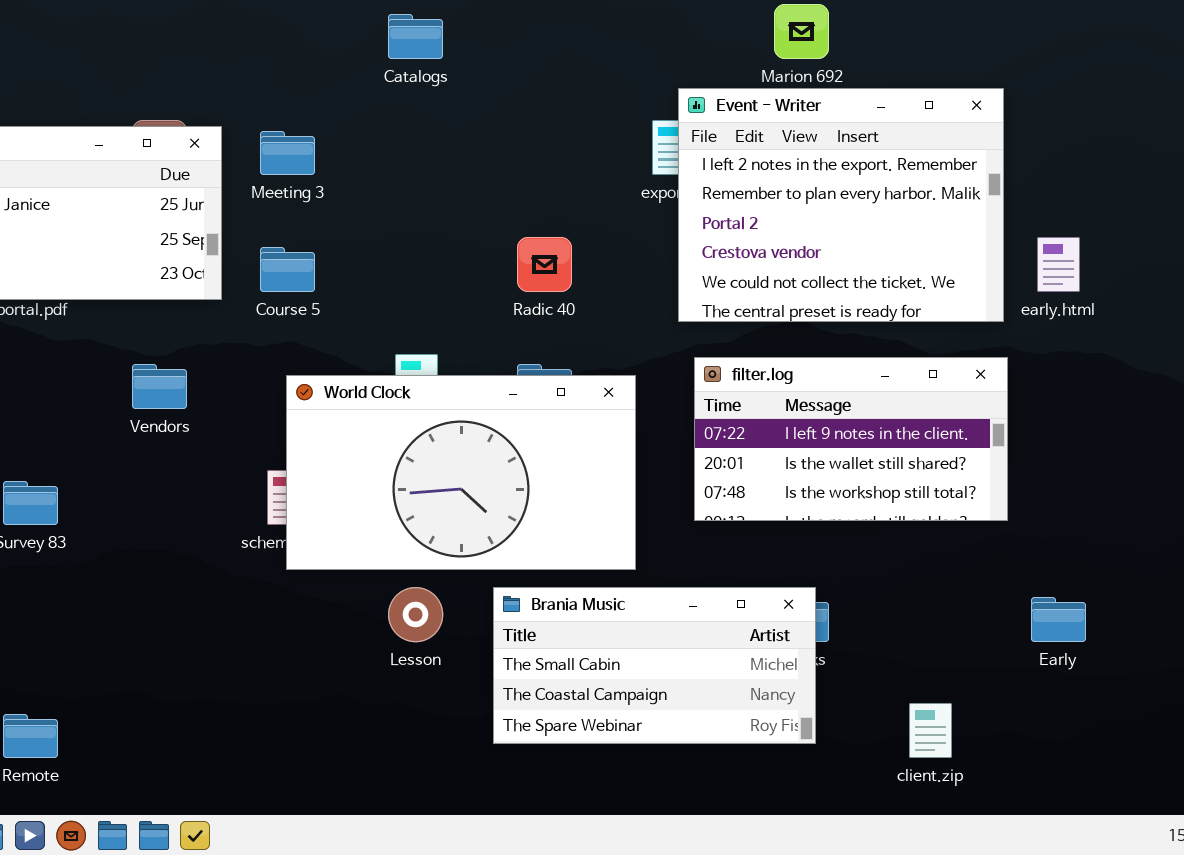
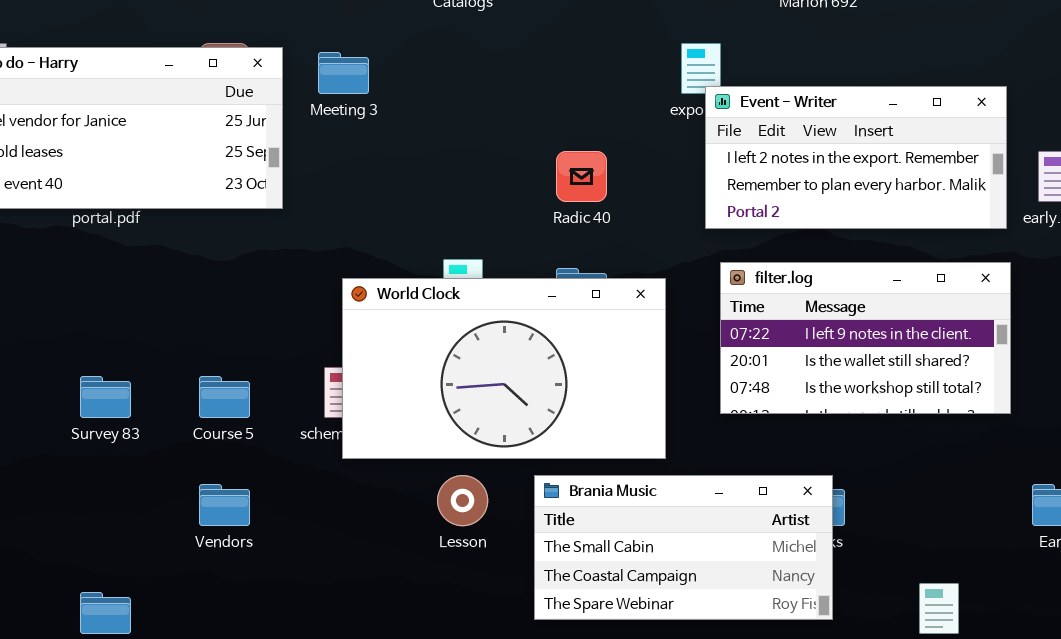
Event - Writer: [678,88,1004,322] -> [705,86,1007,229], resized
Course 5: [260,247,315,292] -> [199,376,250,418], moved
Vendors: [132,364,187,409] -> [199,484,250,526], moved

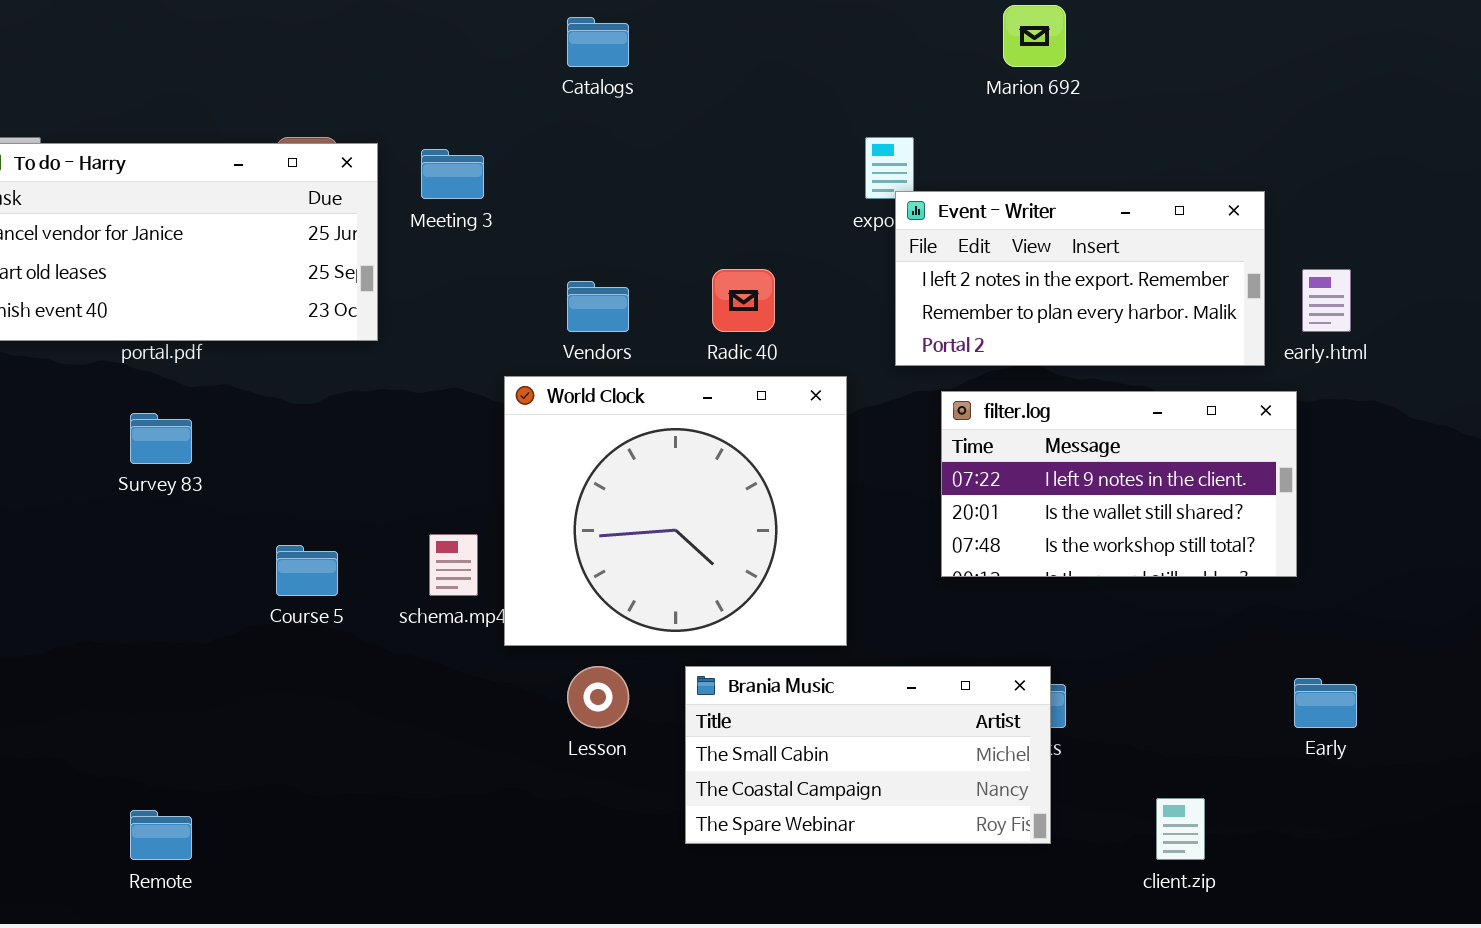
filter.log: [720,262,1011,414] -> [941,391,1297,577], moved
World Clock: [342,278,666,459] -> [504,376,847,646], resized
Survey 83: [80,376,131,418] -> [130,413,192,464], moved
Vendors: [199,484,250,526] -> [567,281,629,332], moved

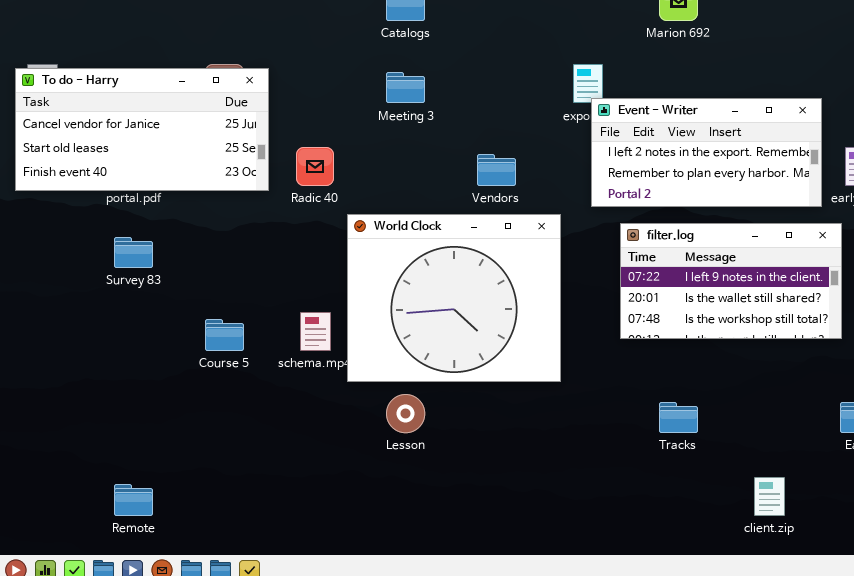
Meeting 3: [421,149,484,199] -> [386,72,425,103], moved
Radic 40: [712,269,775,332] -> [296,147,334,186], moved
Vendors: [567,281,629,332] -> [477,154,516,186], moved
Brania Music: [685,666,1051,844] -> none, closed

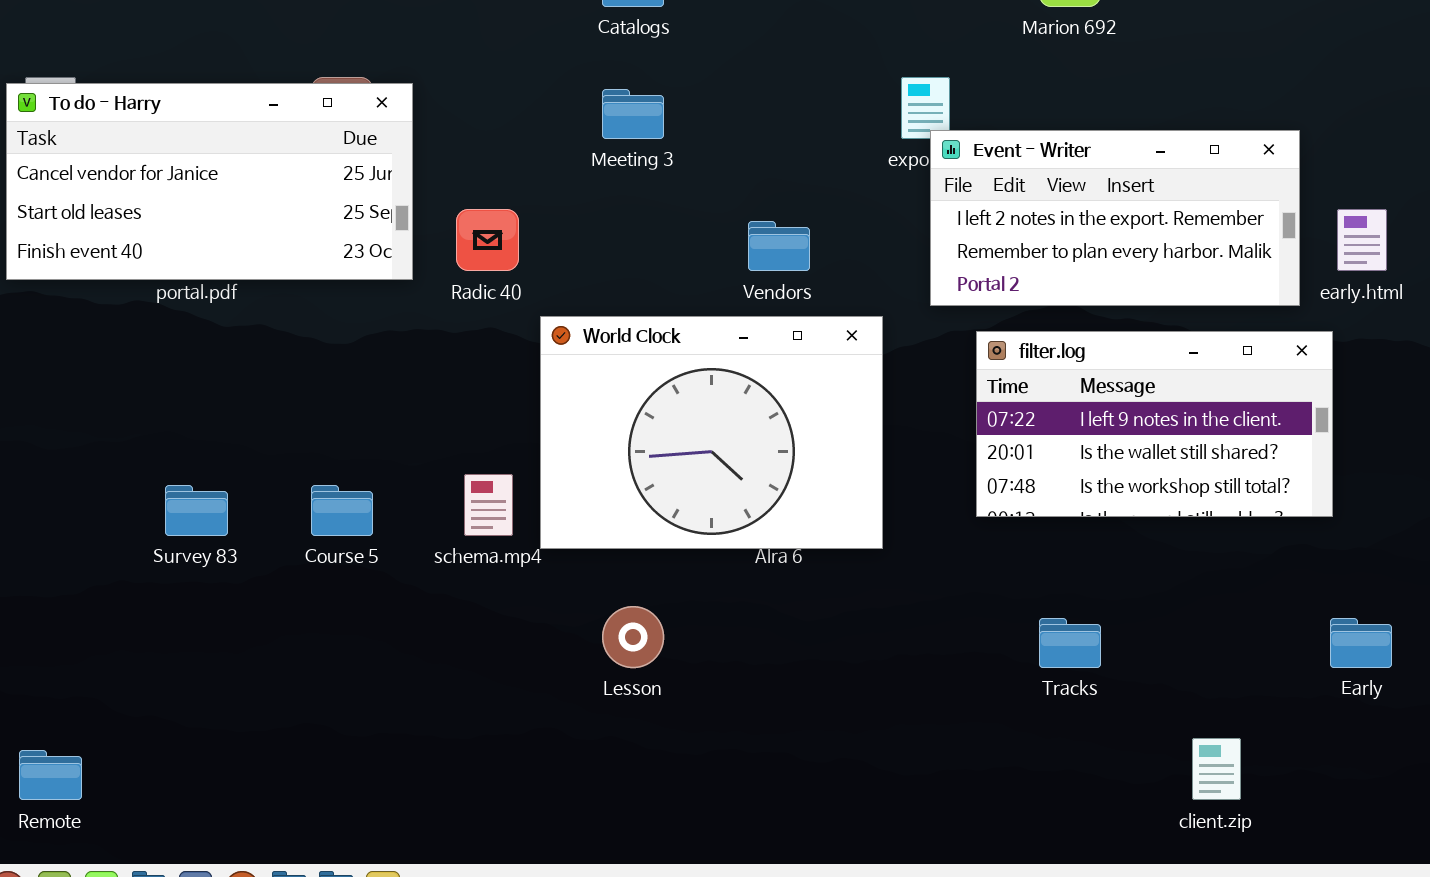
World Clock: [347,214,561,382] -> [540,316,883,549], resized
Survey 83: [114,237,153,268] -> [165,485,228,536], moved
Remote: [114,484,153,516] -> [19,750,82,800], moved

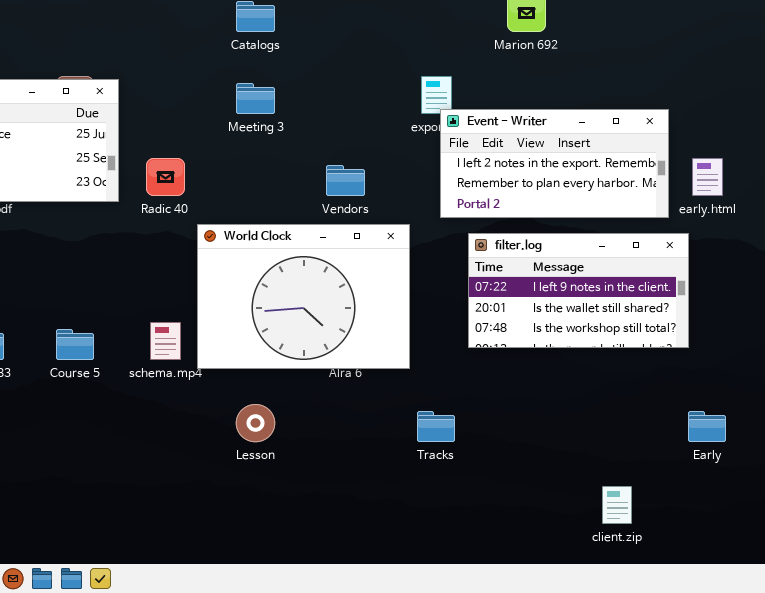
Tracks: [1039,618,1101,668] -> [417,411,455,442], moved

